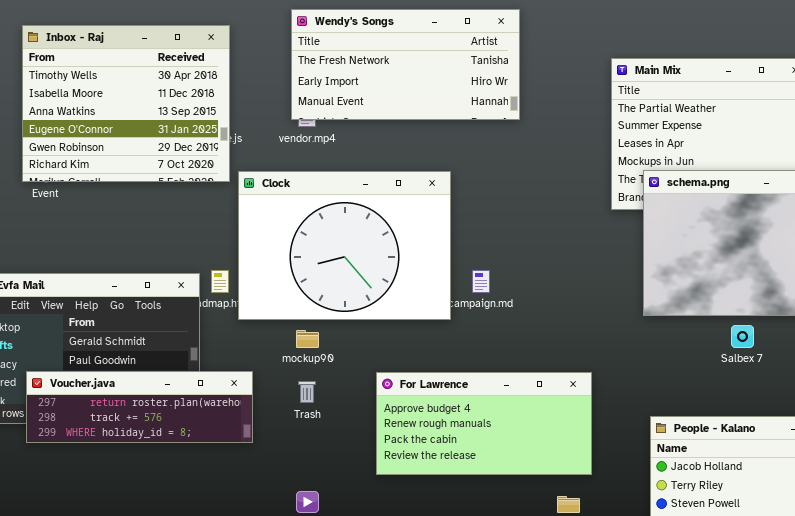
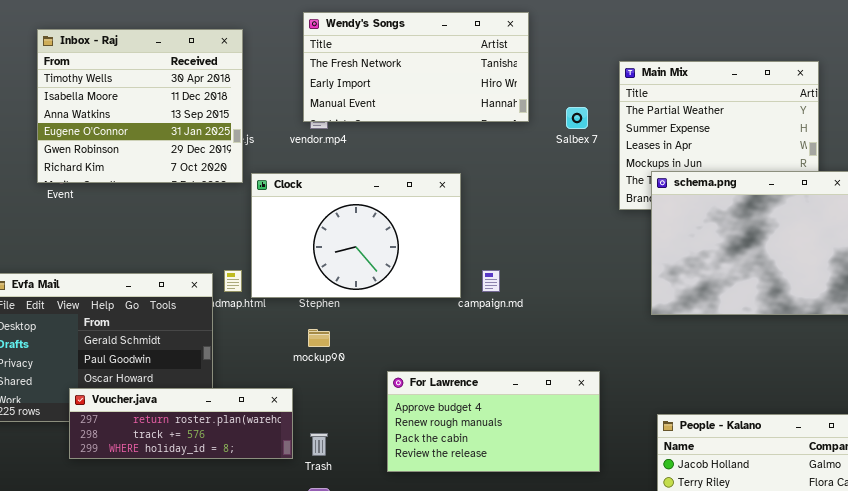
Clock: [238,171,451,320] -> [251,173,461,298], resized
Salbex 7: [731,325,754,348] -> [566,107,588,129], moved
Voucher.java: [26,371,253,443] -> [69,388,293,459], moved
Trash: [298,381,316,403] -> [310,433,328,456], moved

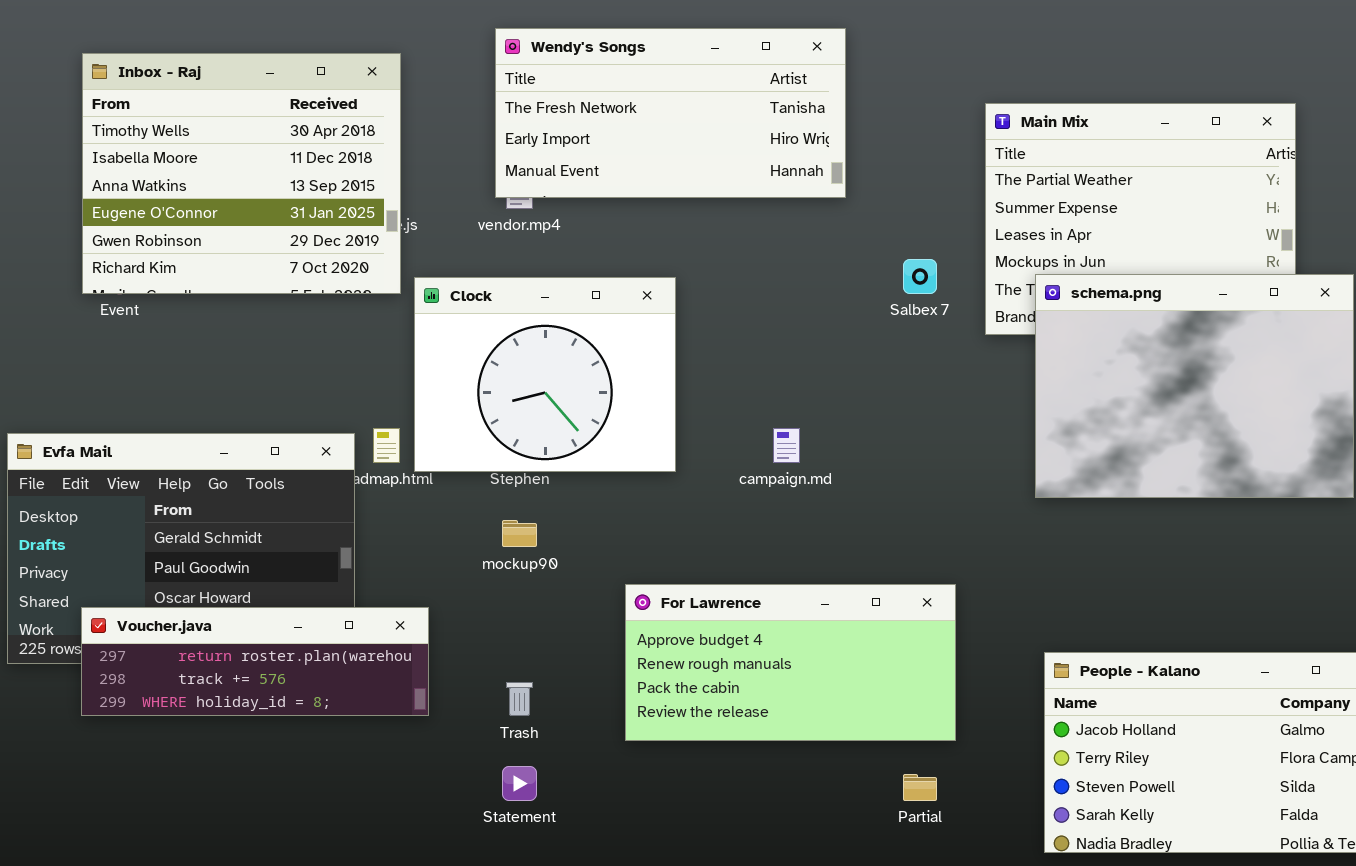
Salbex 7: [566,107,588,129] -> [903,259,937,294], moved
Clock: [251,173,461,298] -> [414,277,676,472], resized
Voucher.java: [69,388,293,459] -> [81,607,429,716], moved

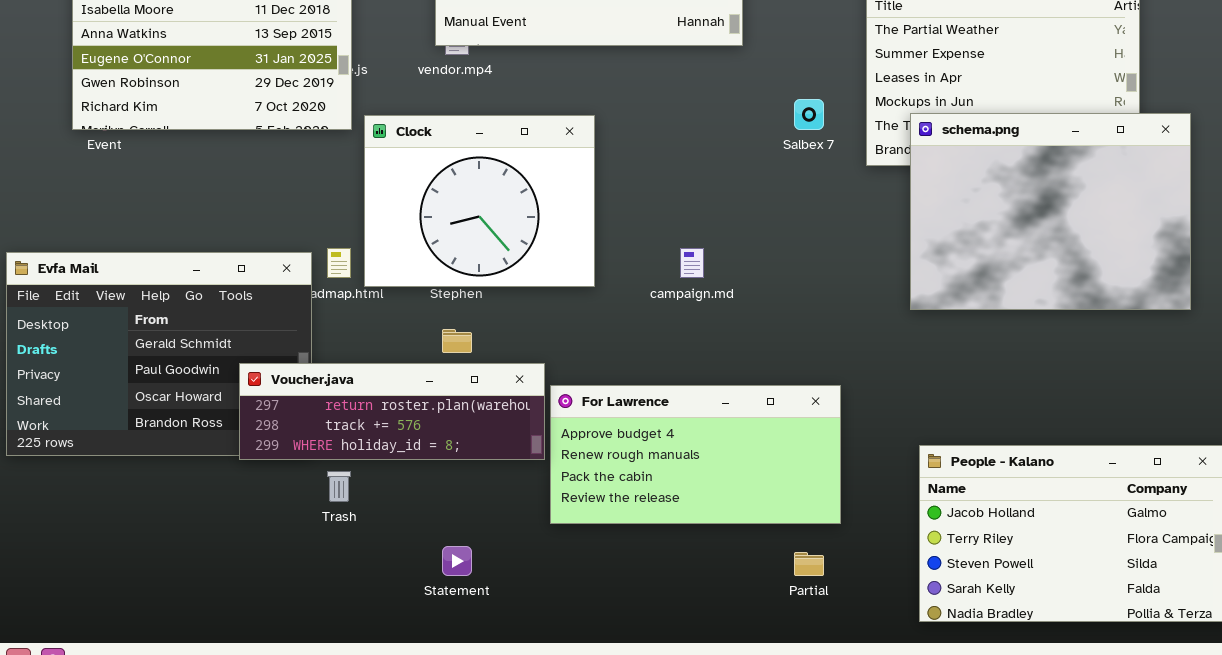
Voucher.java: [81,607,429,716] -> [239,363,545,460], moved
Trash: [506,682,533,716] -> [327,471,351,502], moved

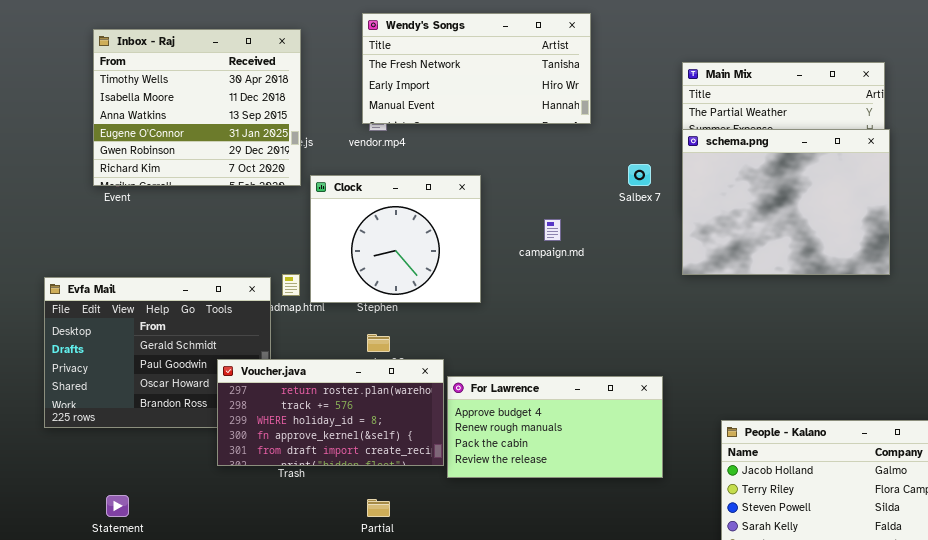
schema.png: [910,113,1191,310] -> [682,129,890,275], moved
campaign.md: [680,248,704,278] -> [544,219,561,241], moved
Voucher.java: [239,363,545,460] -> [217,359,444,466], resized
Statement: [442,546,472,576] -> [106,495,129,517], moved
Partial: [794,552,824,576] -> [367,499,390,517], moved

